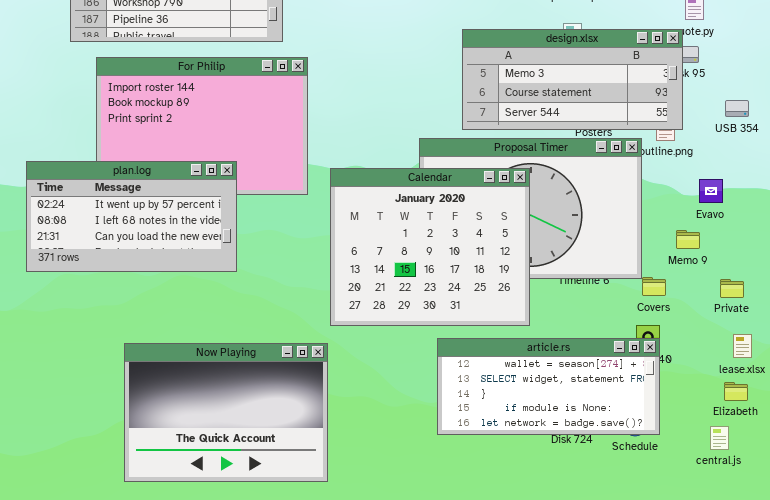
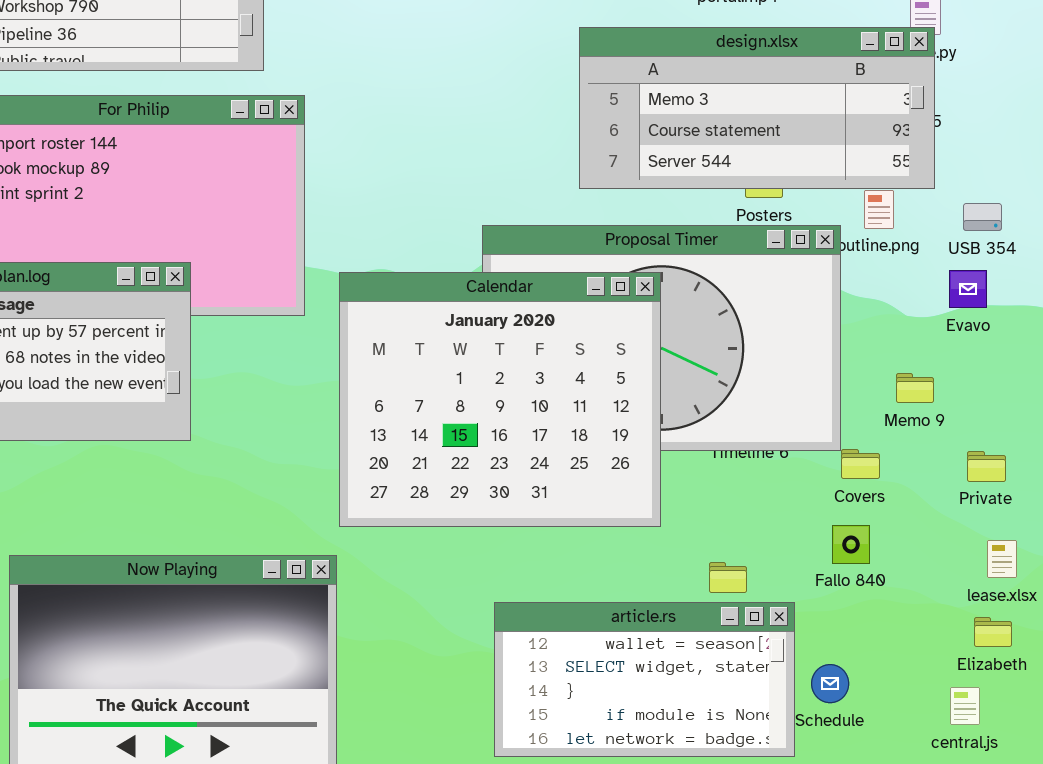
design.xlsx: [462,29,683,130] -> [579,27,935,189], moved
USB 354: [725,100,749,117] -> [963,203,1002,231], moved
Evavo: [699,179,723,203] -> [949,270,987,308], moved
article.rs: [437,338,660,435] -> [494,602,795,757], moved, resized

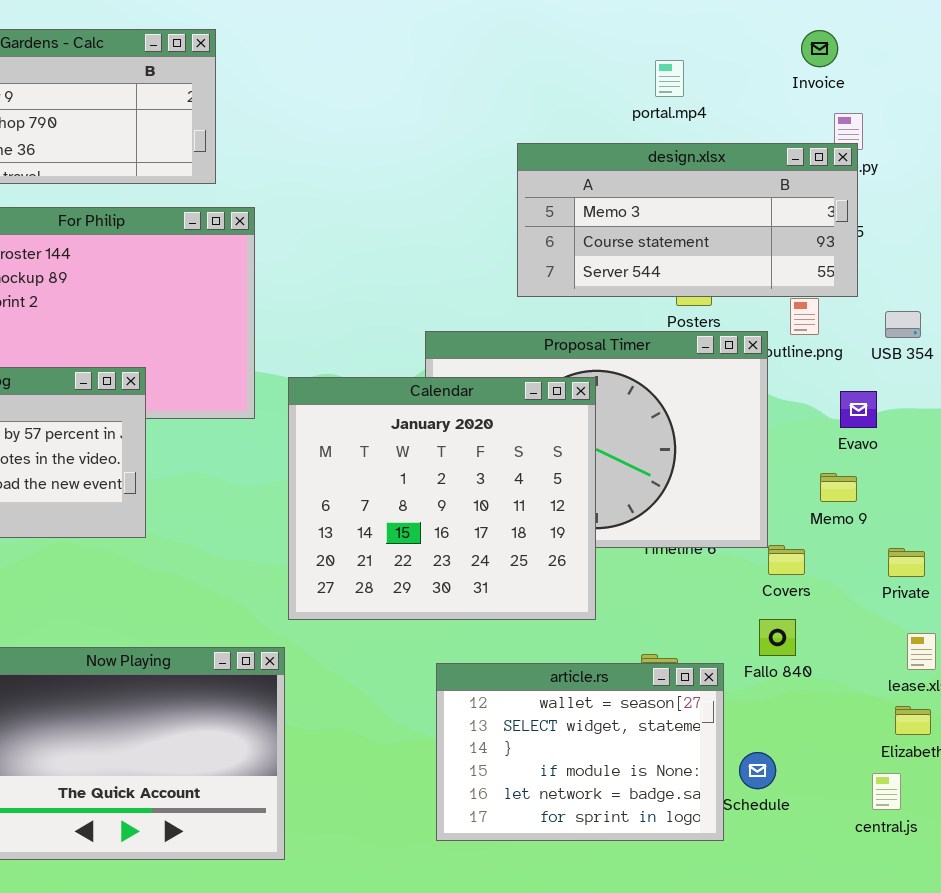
Evavo: [949,270,987,308] -> [840,391,877,428], moved
article.rs: [494,602,795,757] -> [436,663,724,841], resized

